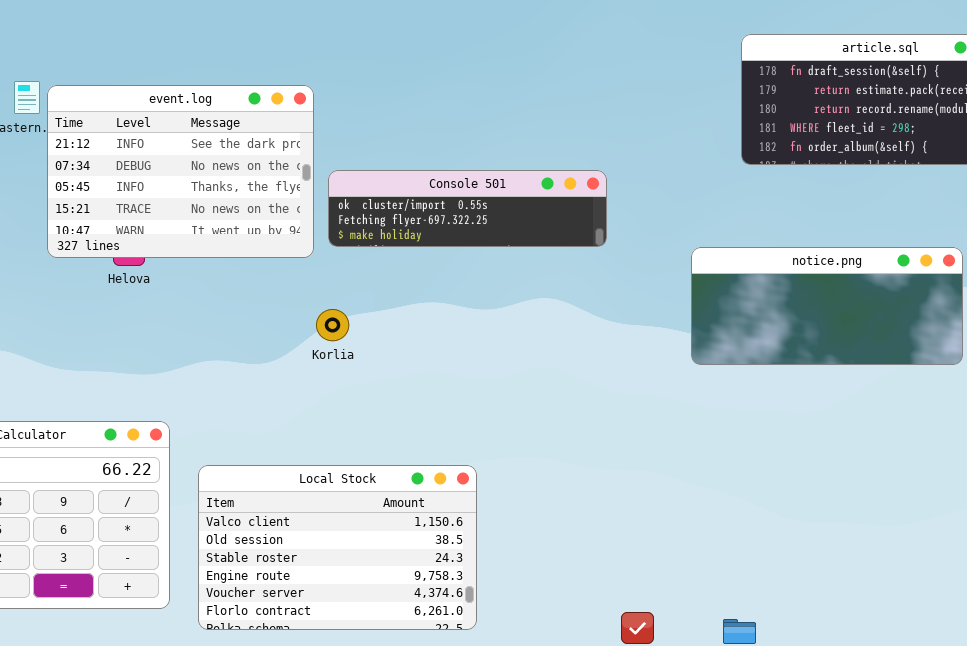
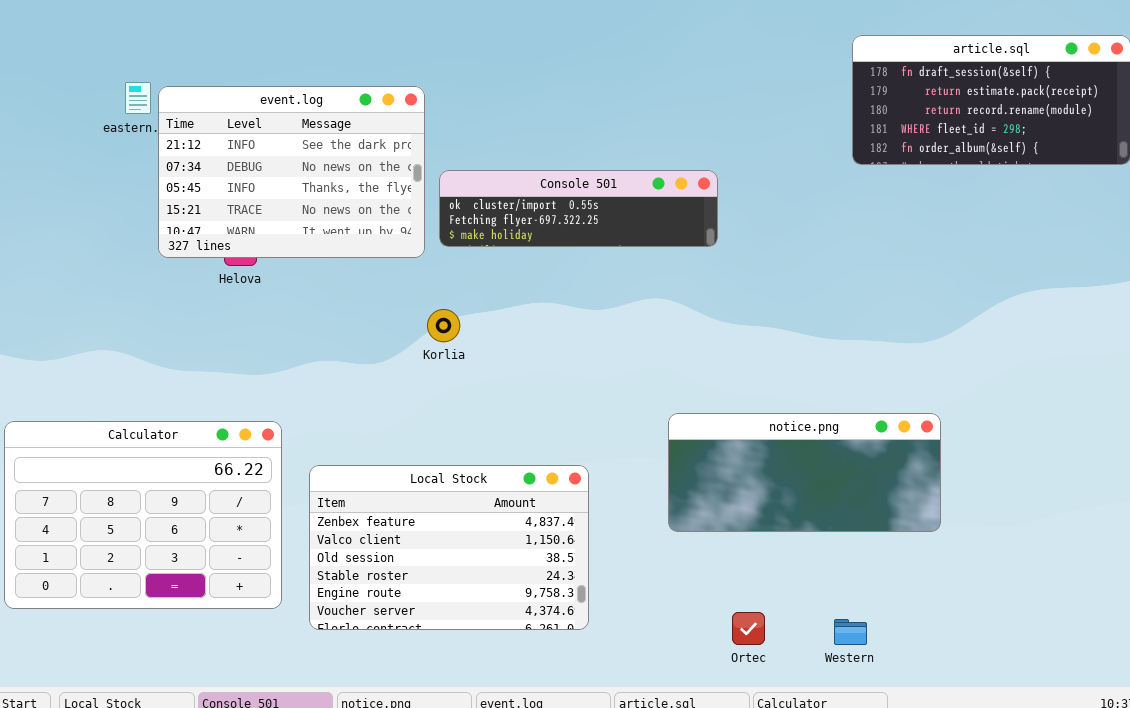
notice.png: [691,247,963,365] -> [668,413,941,532], moved
Local Stock: [198,465,477,630] -> [309,465,589,630], scrolled up 1 row

